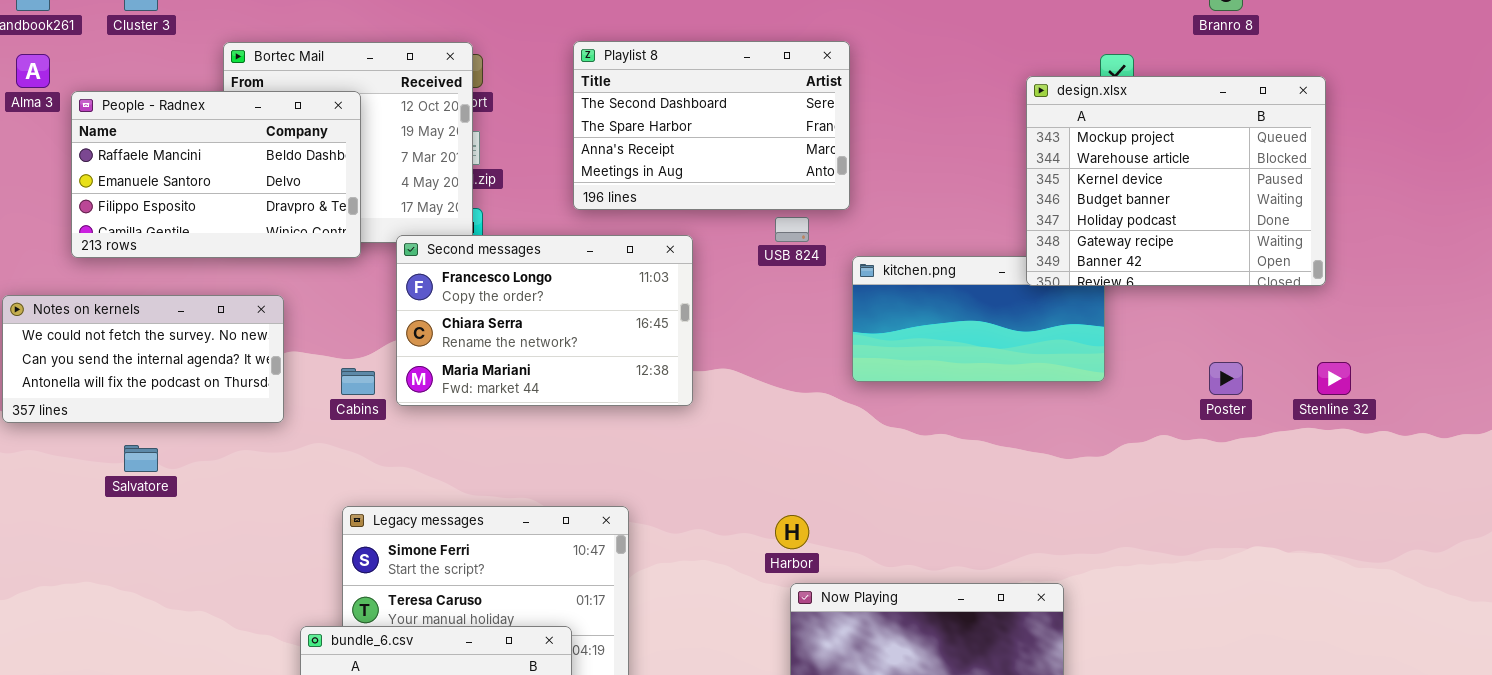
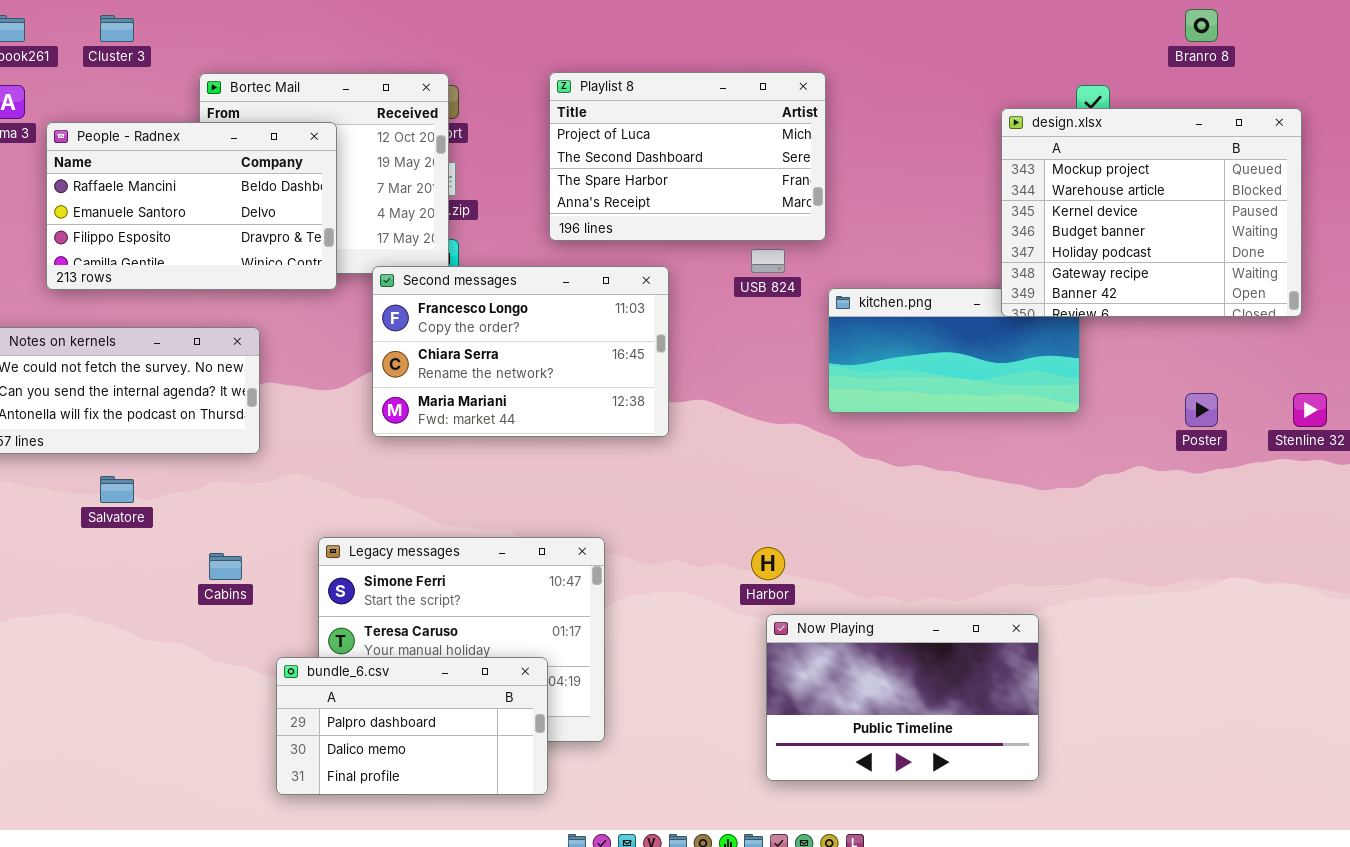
Playlist 8: [573,41,850,210] -> [549,72,826,241], scrolled up 1 row
Cabins: [341,368,375,395] -> [209,553,242,580], moved

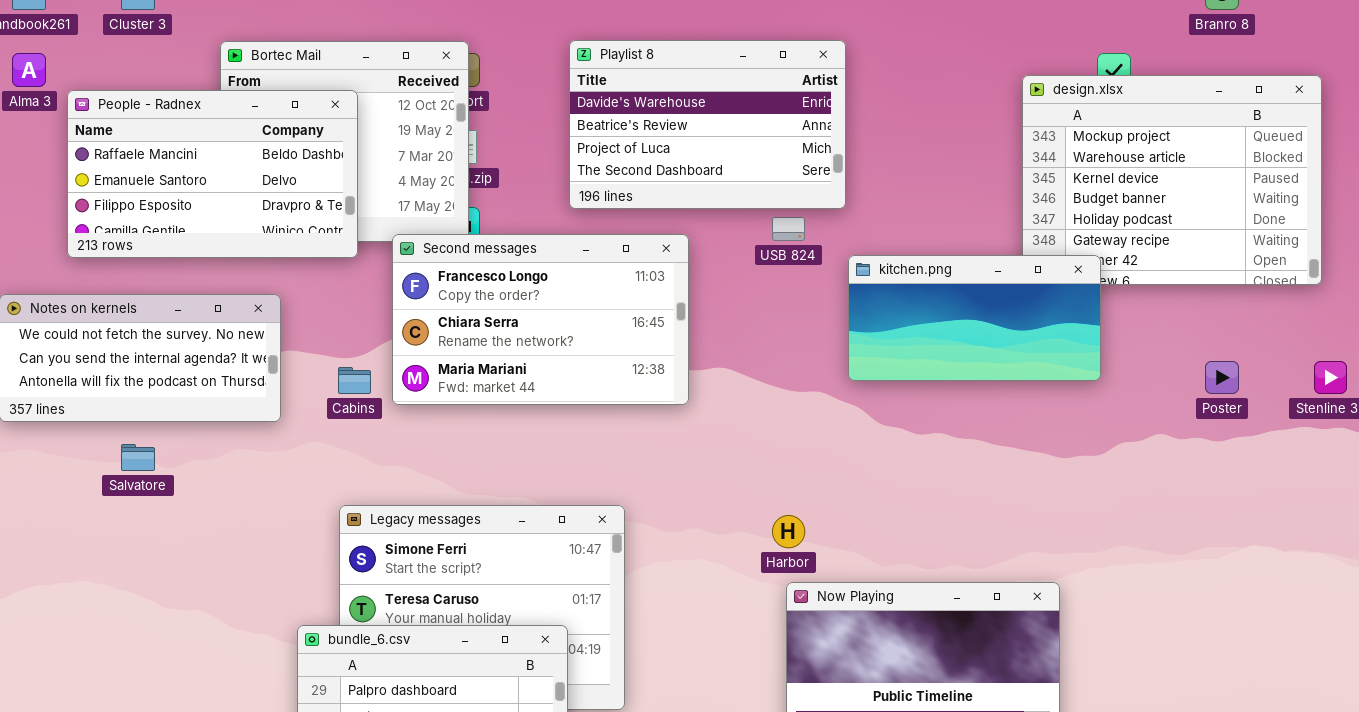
Playlist 8: [549,72,826,241] -> [569,40,846,209], scrolled up 2 rows
kitchen.png: [828,288,1080,413] -> [848,255,1101,381], raised
Cabins: [209,553,242,580] -> [338,367,371,394], moved

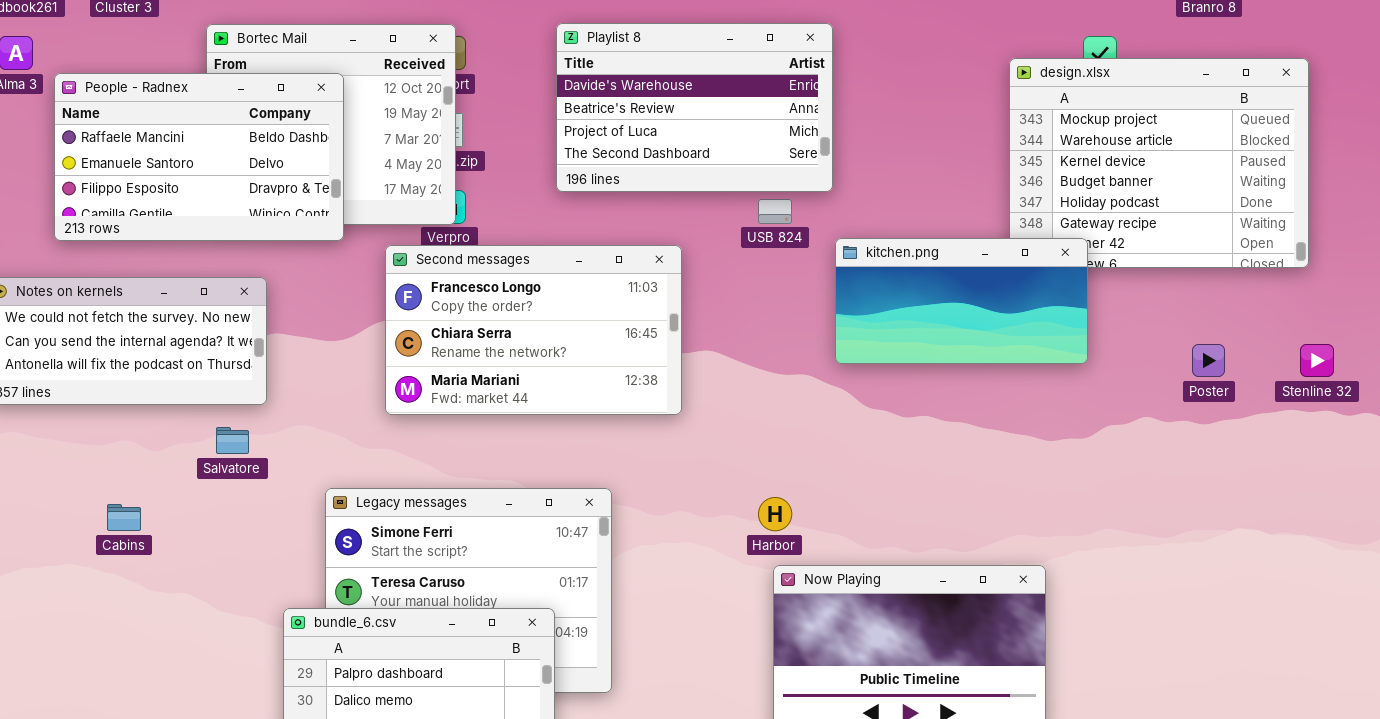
Second messages: [392,234,689,405] -> [385,245,682,415], moved
Cabins: [338,367,371,394] -> [107,504,141,531], moved
Salvatore: [121,444,155,471] -> [216,427,249,454], moved

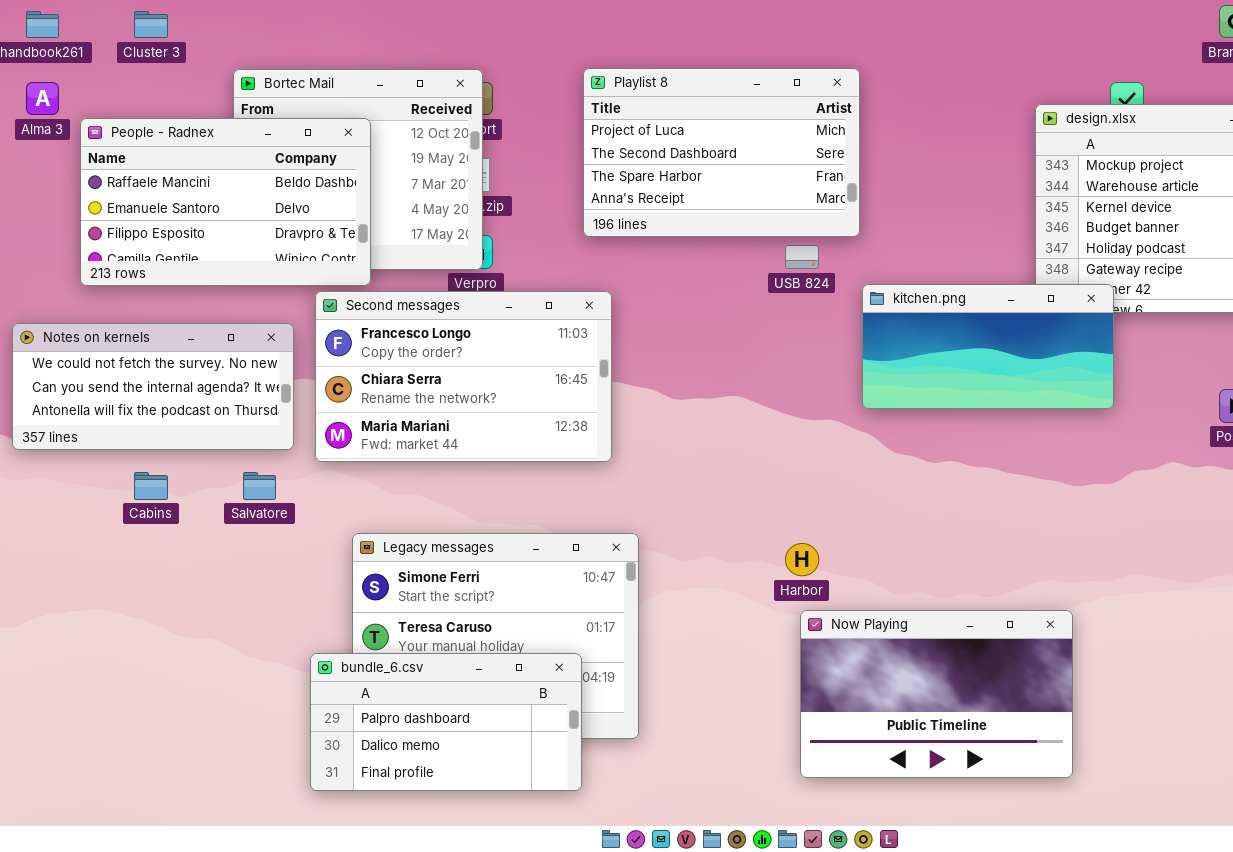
Playlist 8: [556,23,833,192] -> [583,68,860,237], scrolled down 2 rows
Second messages: [385,245,682,415] -> [315,291,612,462], moved
Cabins: [107,504,141,531] -> [134,472,168,500], moved

